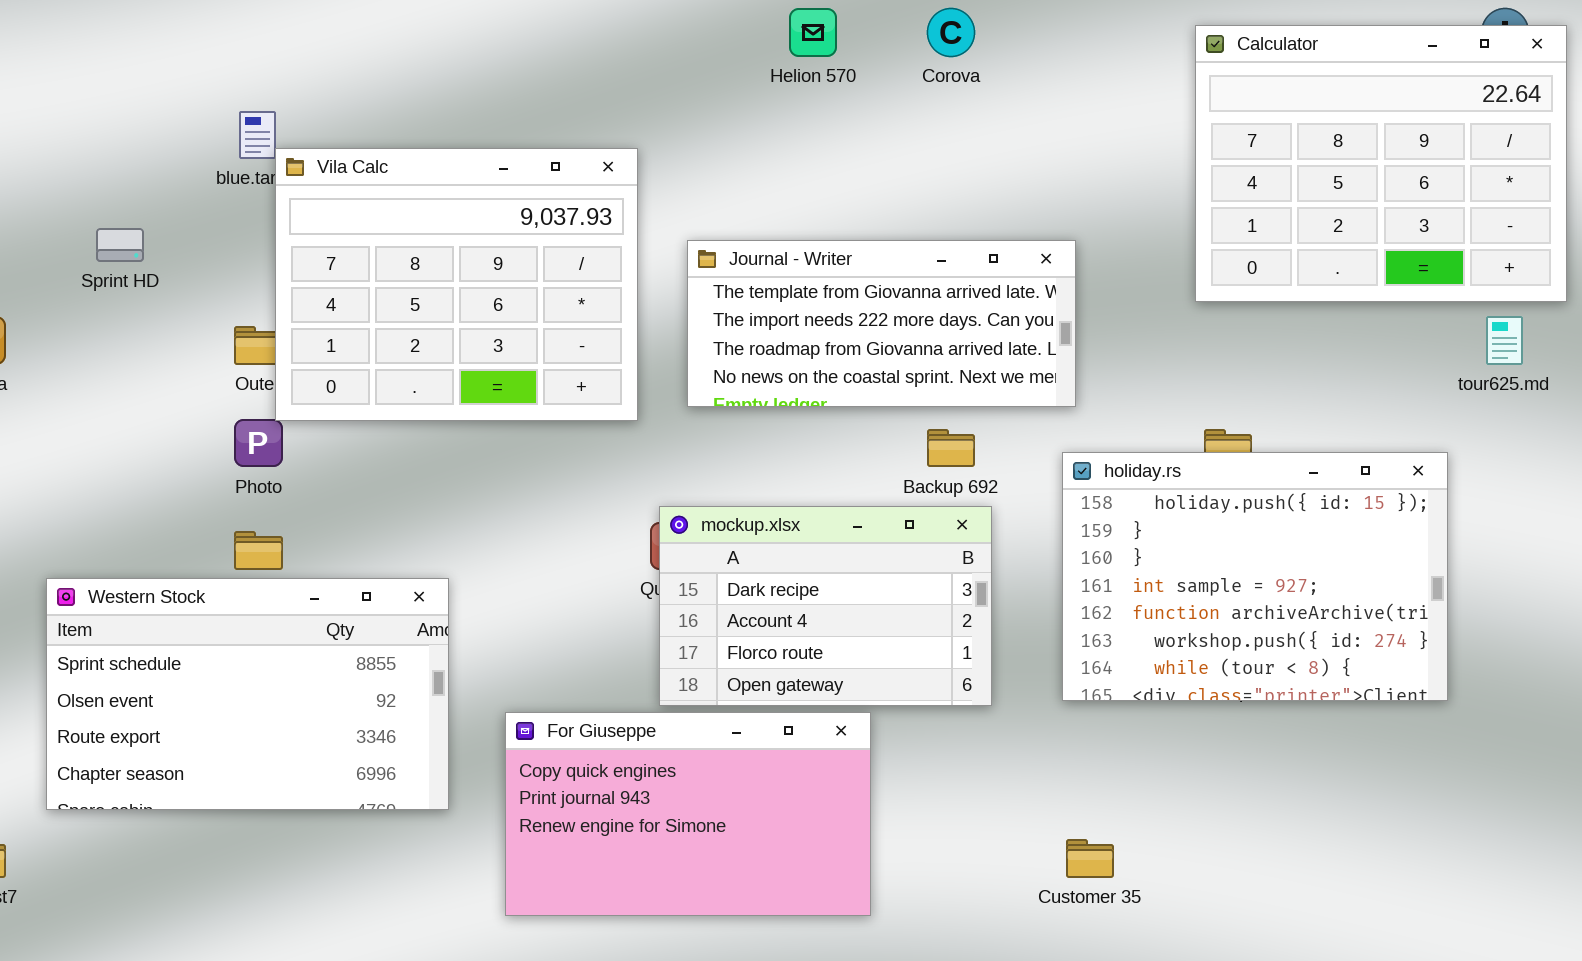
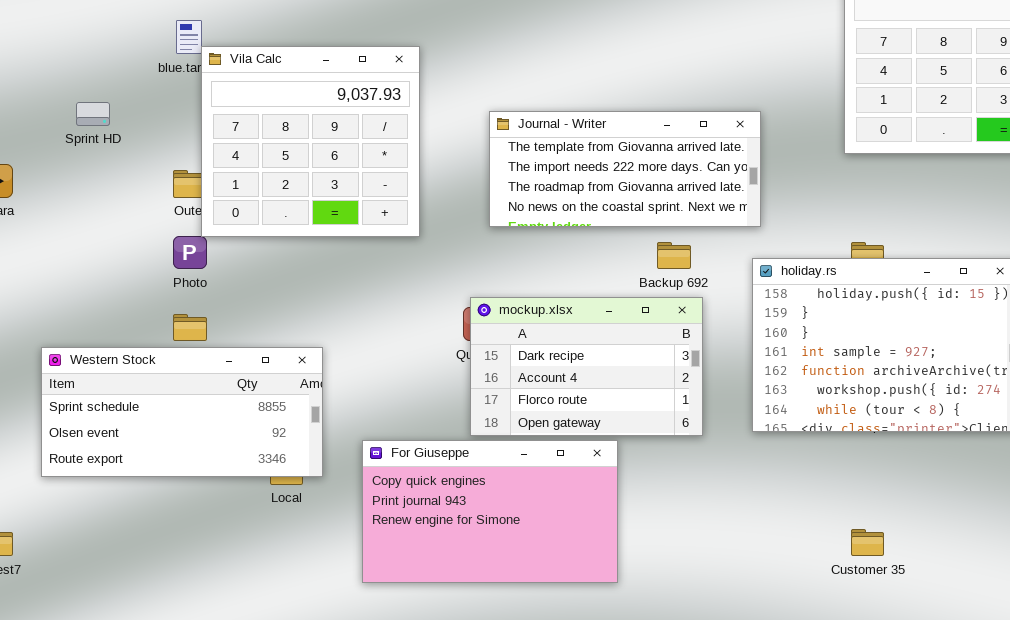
Vila Calc: [275,148,638,421] -> [201,46,420,237], resized
Western Stock: [46,578,449,810] -> [41,347,323,477], resized
Customer 35: [1066,839,1114,878] -> [851,529,884,556], moved

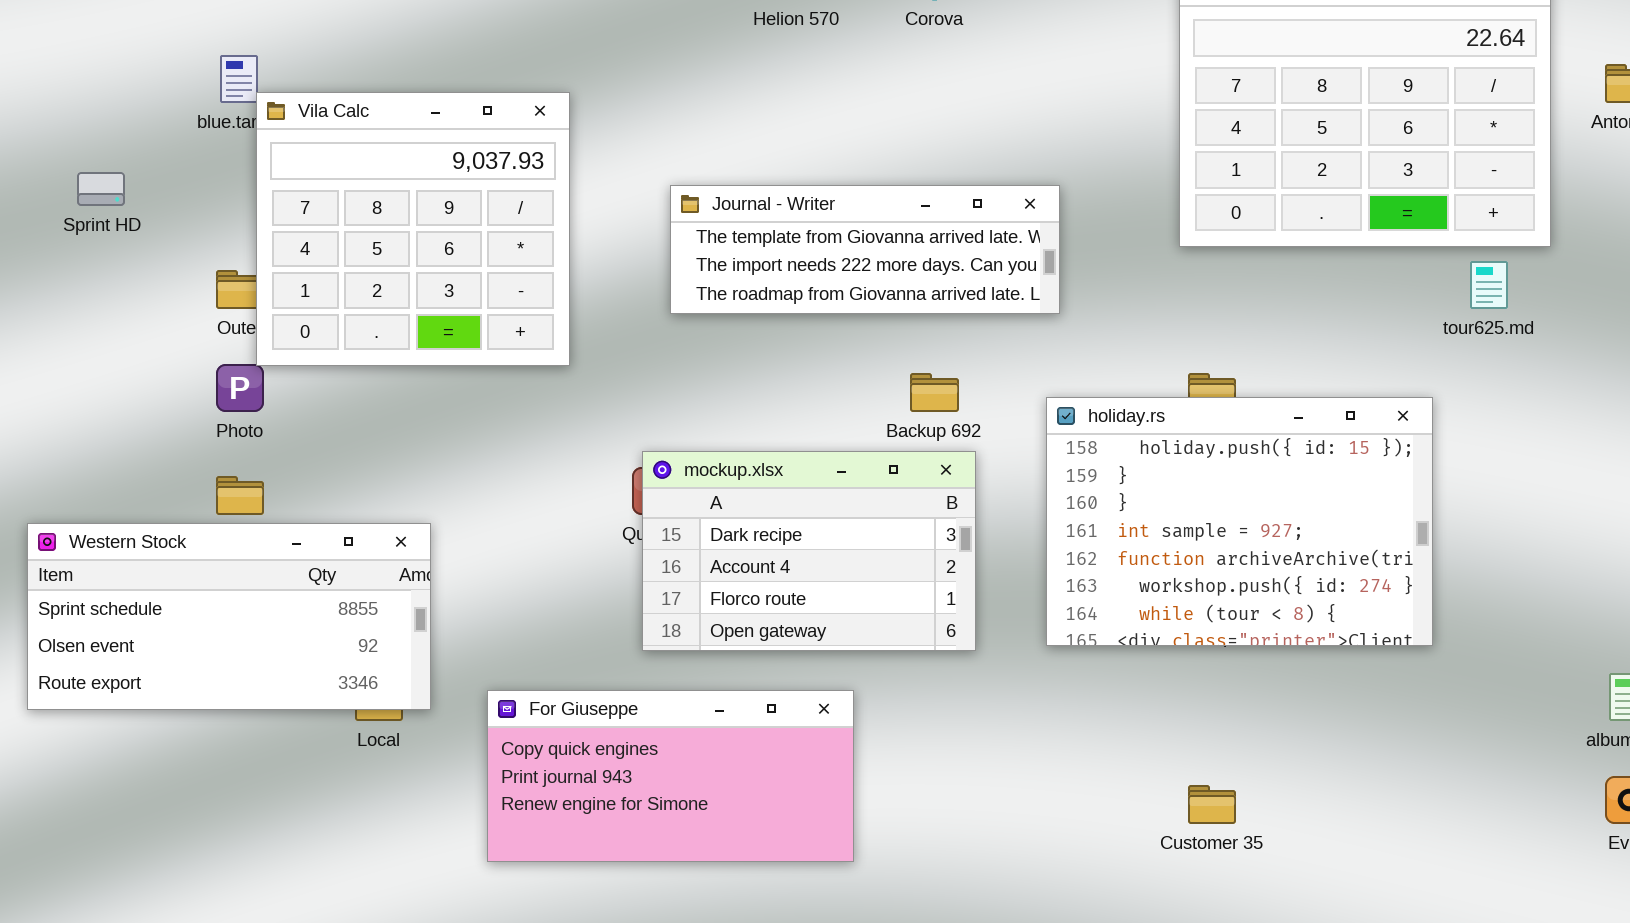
Journal - Writer: [489,111,761,227] -> [670,185,1060,314], resized
For Giuseppe: [362,440,618,583] -> [487,690,854,862], resized

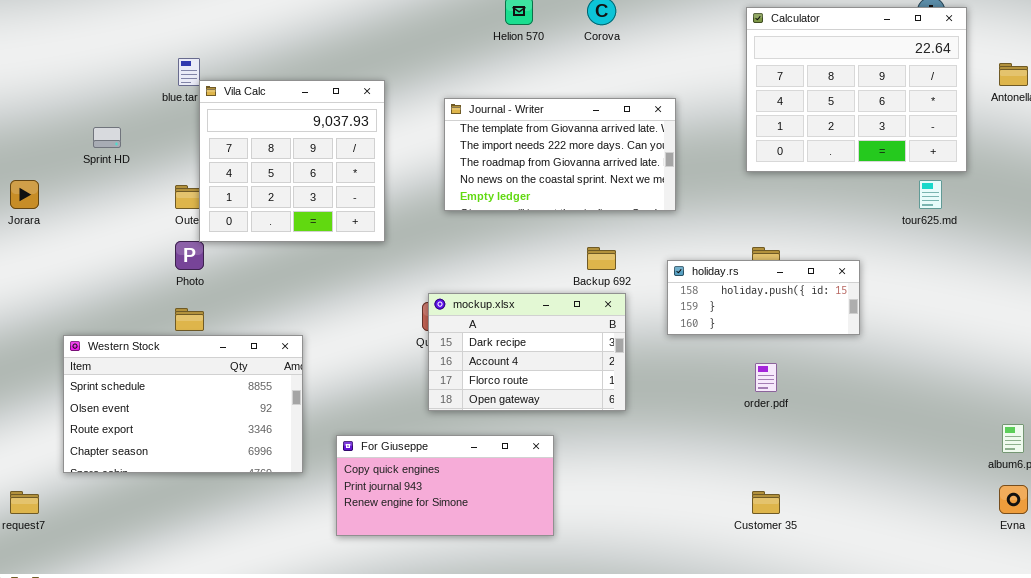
Journal - Writer: [670,185,1060,314] -> [444,98,676,211], resized
holiday.rs: [1046,397,1433,646] -> [667,260,860,335], resized
Western Stock: [27,523,431,710] -> [63,335,303,473], resized

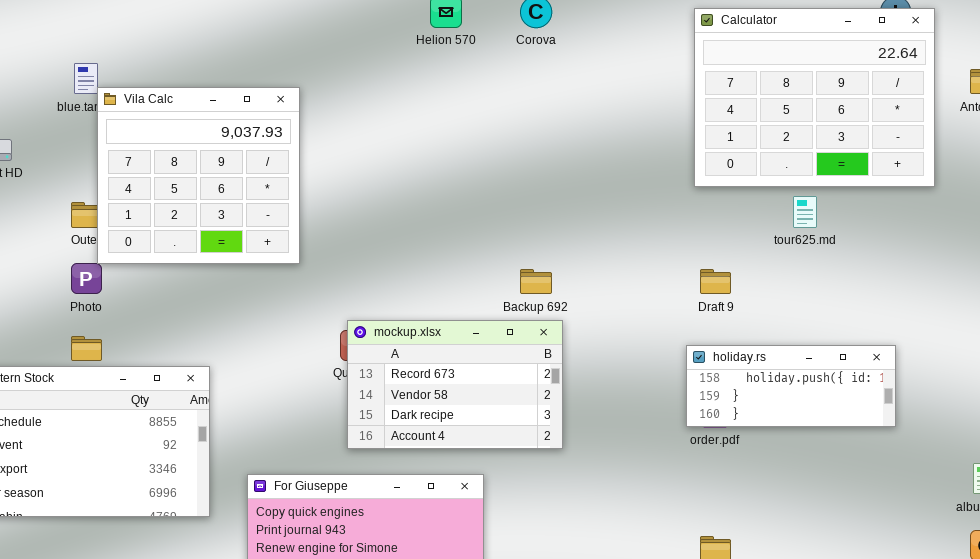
Journal - Writer: [444,98,676,211] -> none, closed
tour625.md: [919,180,942,209] -> [793,196,817,228], moved
holiday.rs: [667,260,860,335] -> [686,345,896,427], moved
mockup.xlsx: [428,293,626,411] -> [347,320,563,449], scrolled up 2 rows

